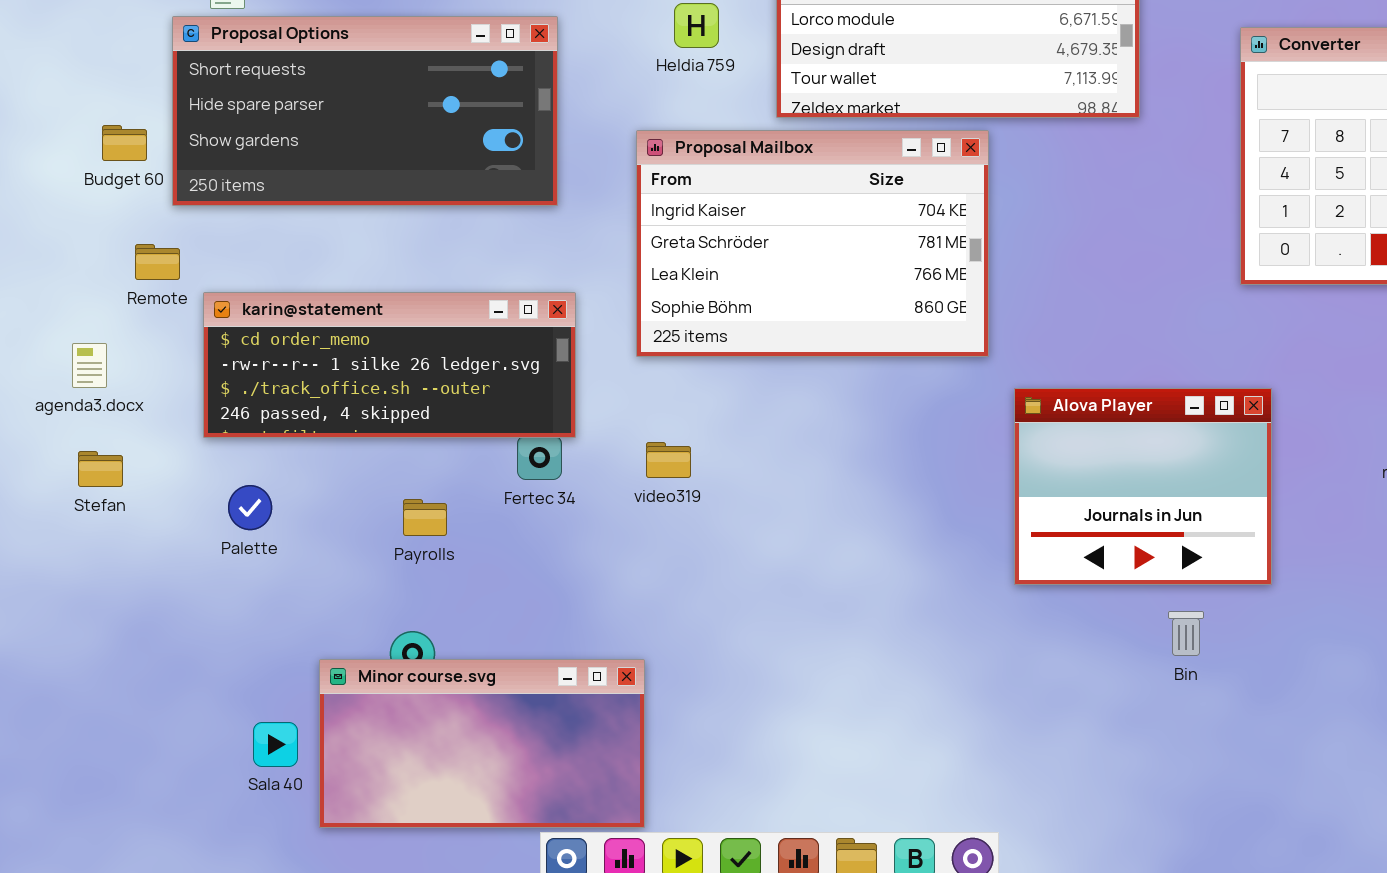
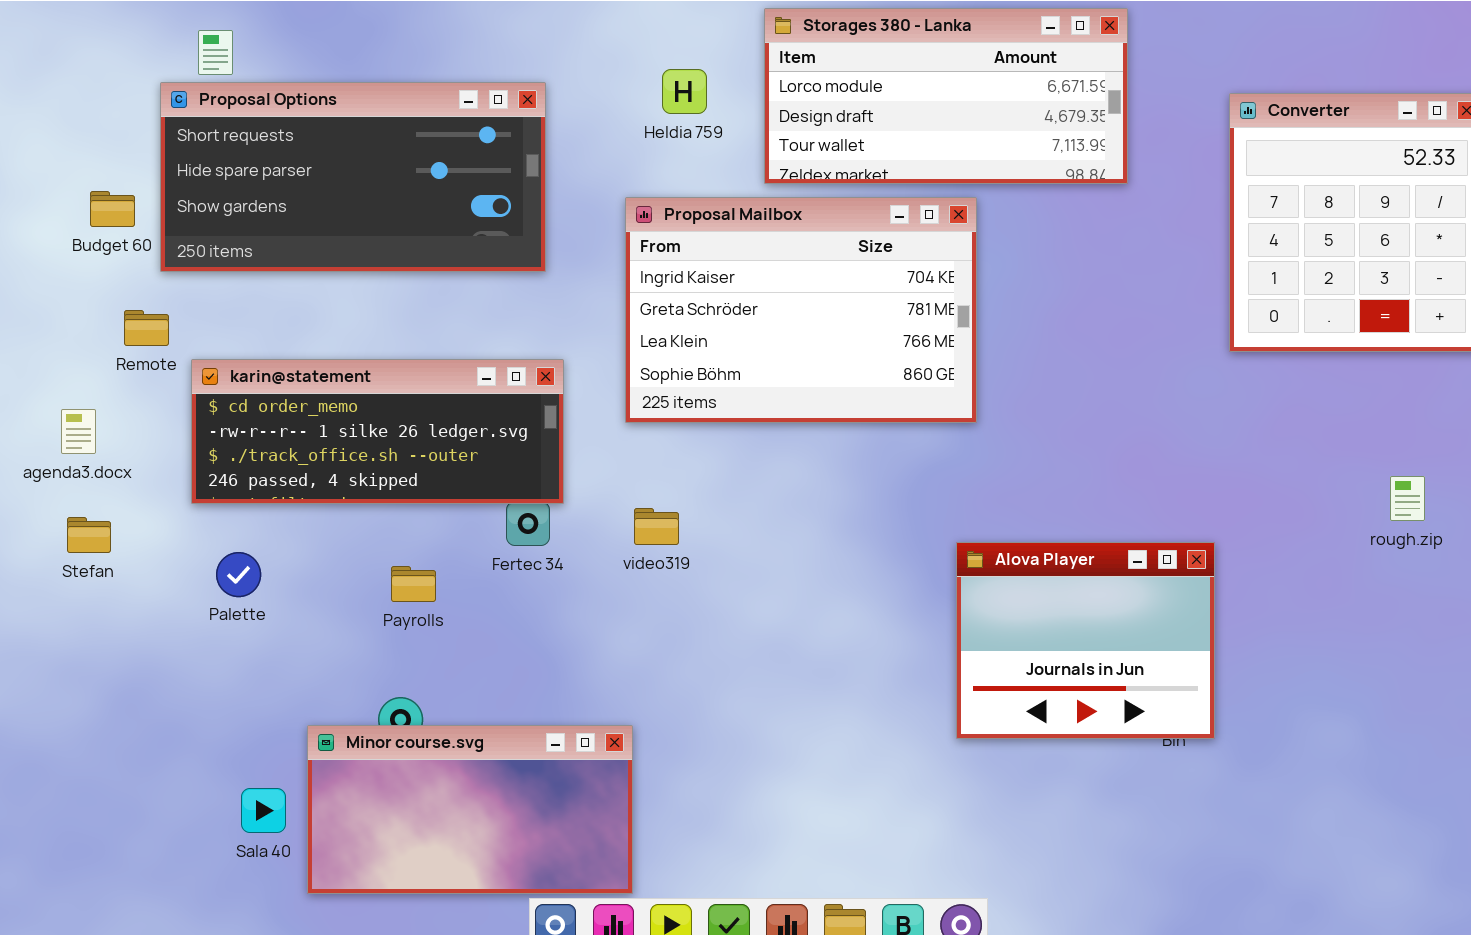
Alova Player: [1014,388,1272,585] -> [956,542,1215,739], moved

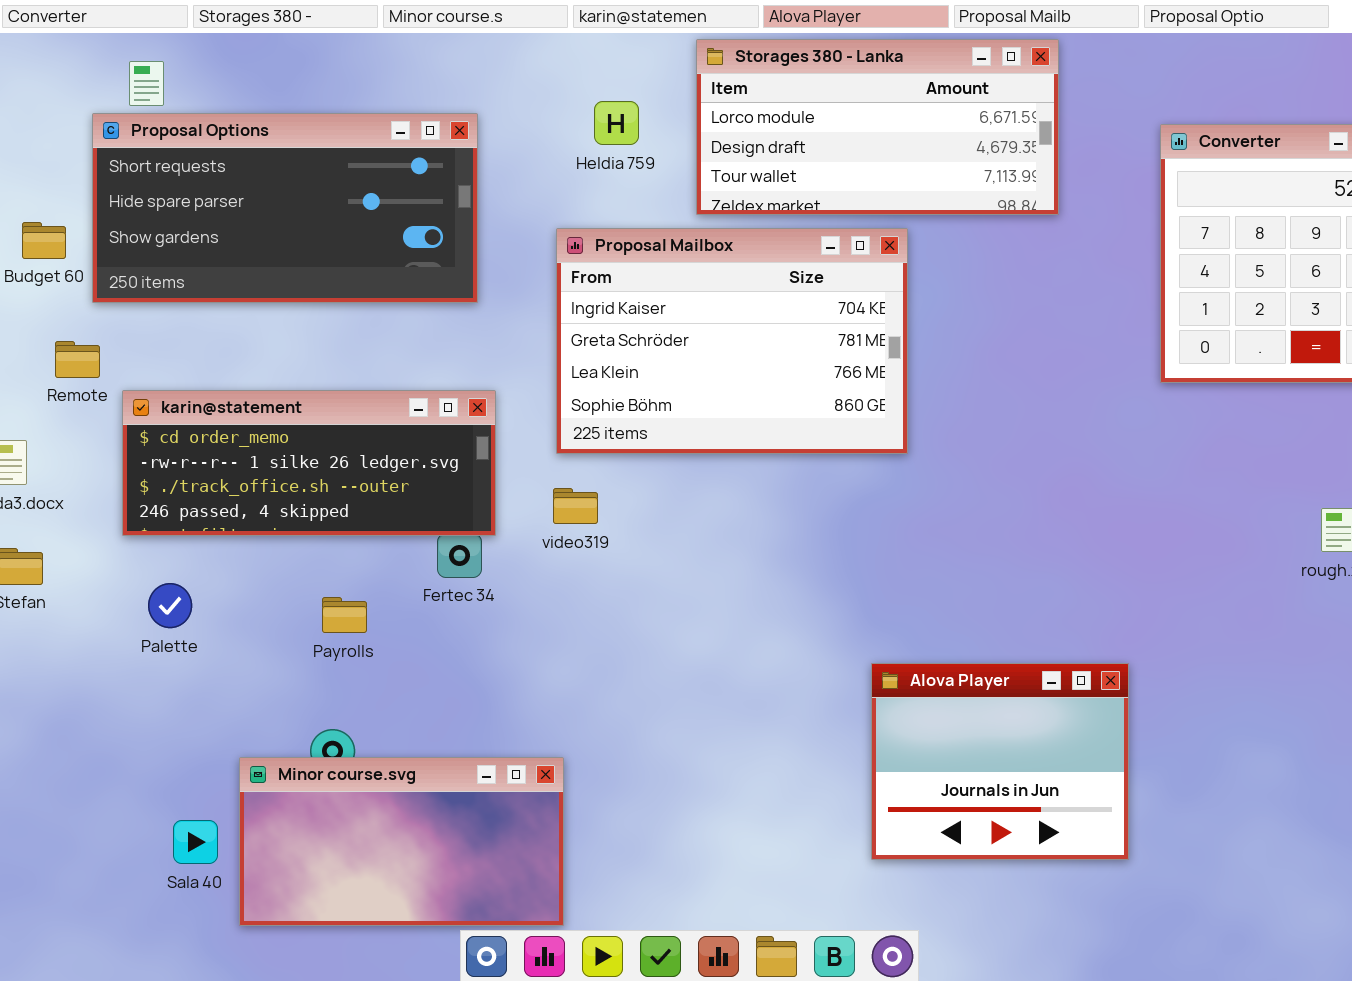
video319: [634,508,679,545] -> [553,488,598,524], moved
Alova Player: [956,542,1215,739] -> [871,663,1129,860], moved

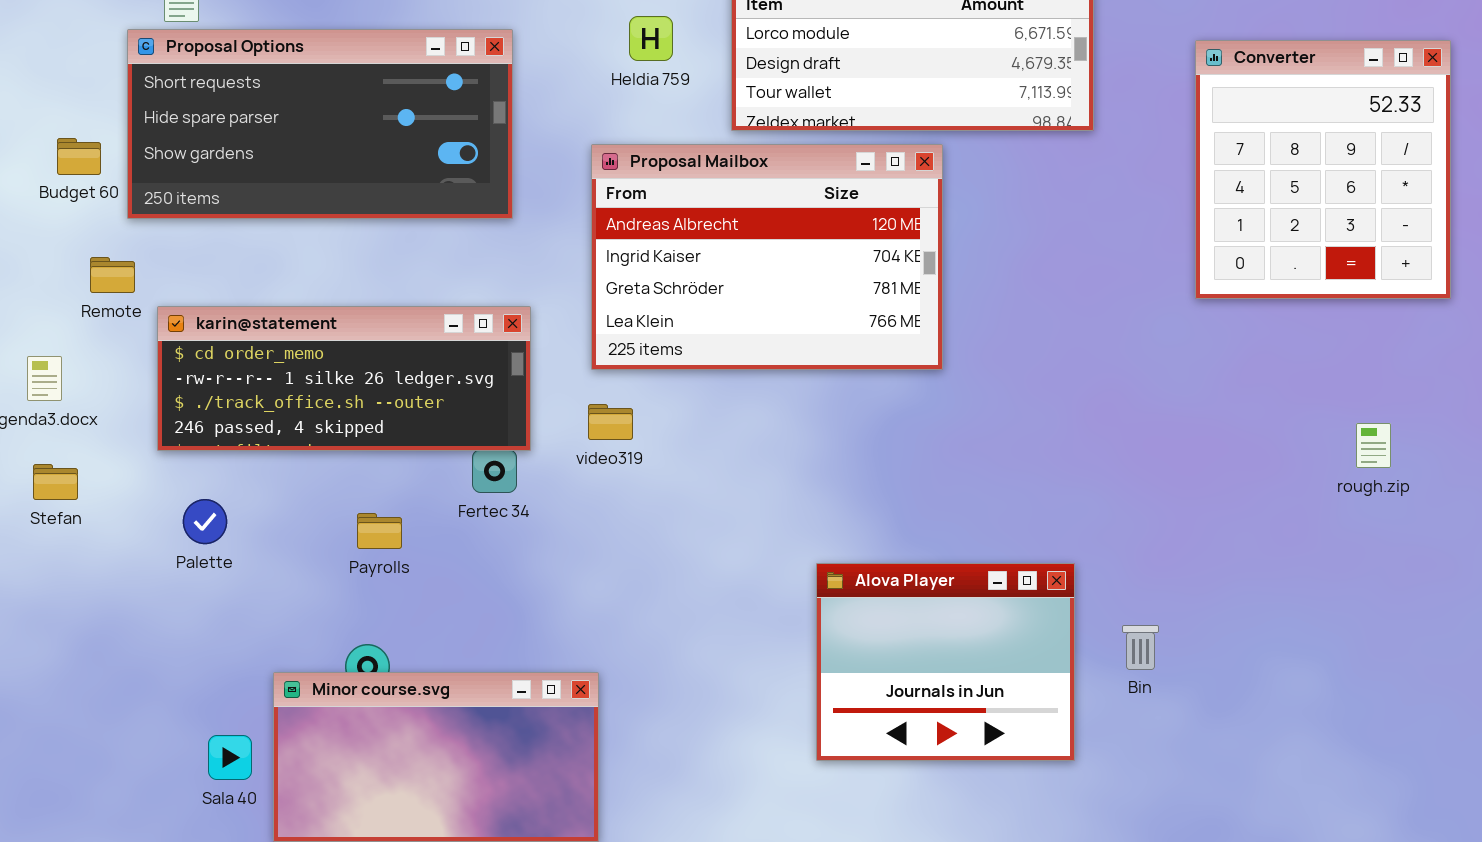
Proposal Mailbox: [556,228,908,454] -> [591,144,943,370], scrolled up 1 row
Alova Player: [871,663,1129,860] -> [816,563,1075,761], moved

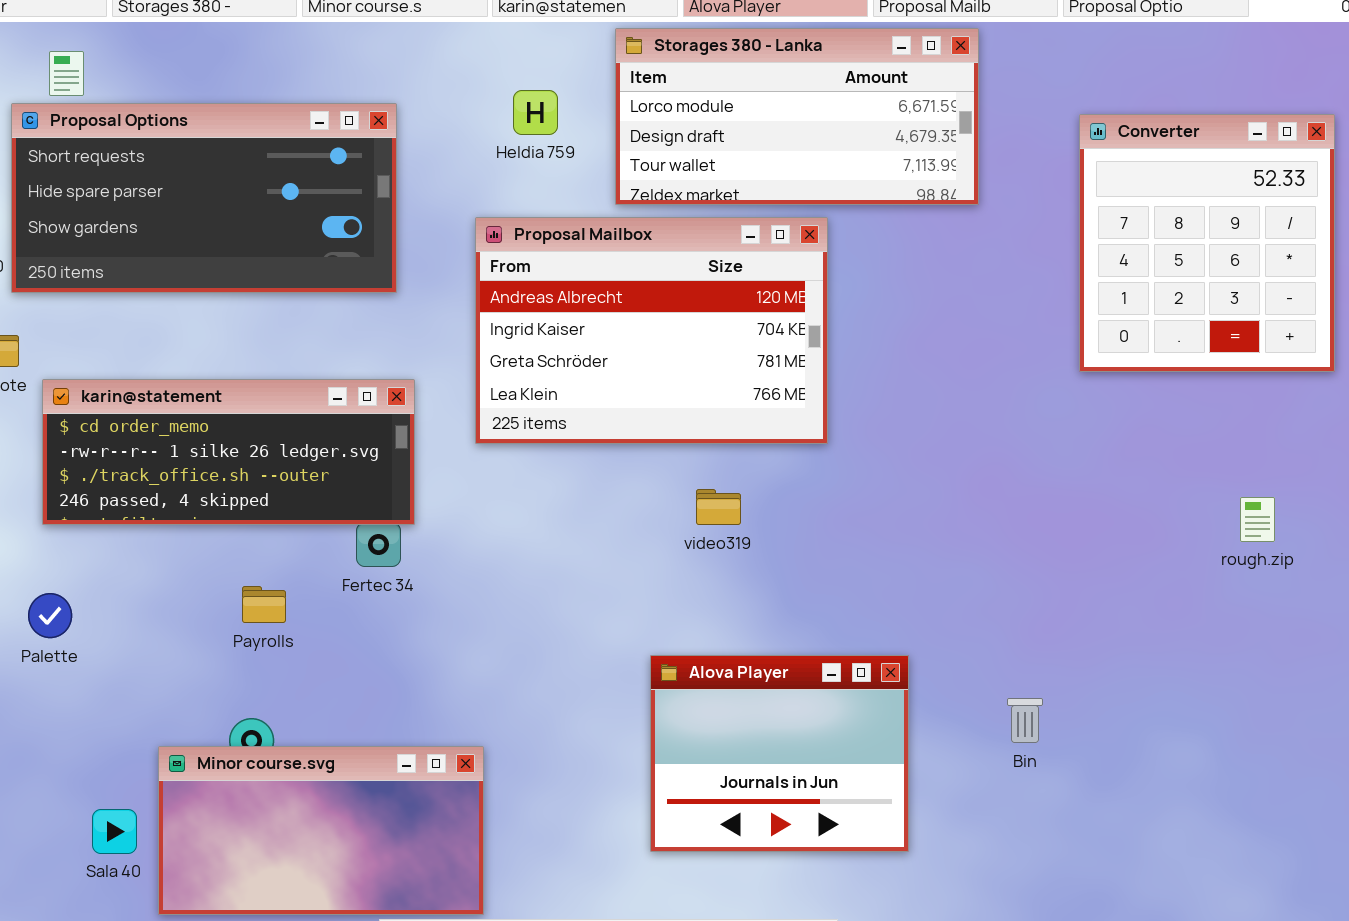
video319: [588,404,633,440] -> [696,489,741,525], moved
Palette: [183,499,227,544] -> [28,593,72,638], moved
Alova Player: [816,563,1075,761] -> [650,655,909,852], moved

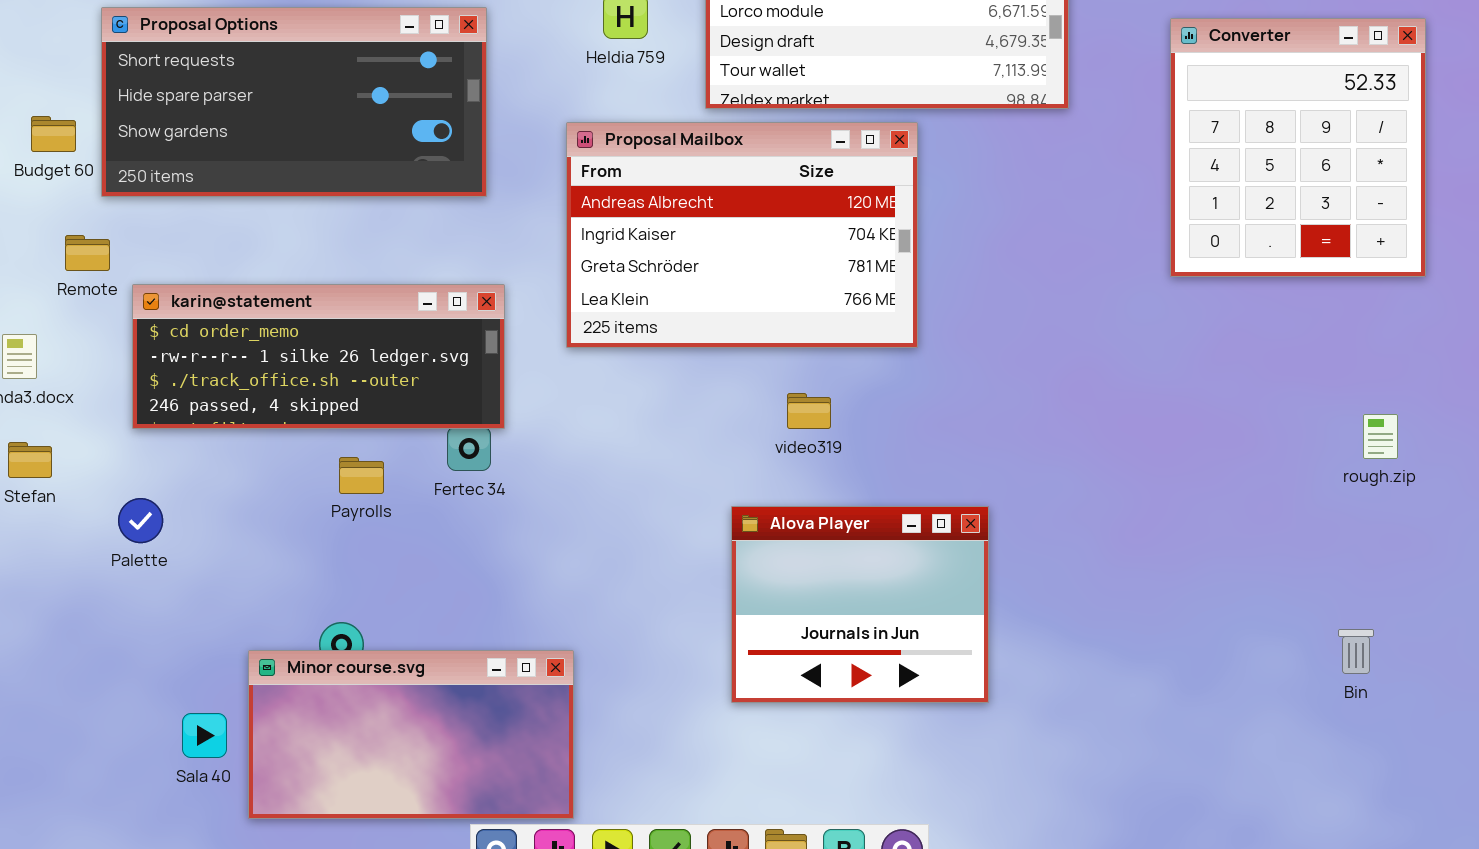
rough.zip: [1240,497,1275,542] -> [1363,414,1398,459], moved
Payrolls: [242,586,286,623] -> [339,457,384,494], moved
Alova Player: [650,655,909,852] -> [731,506,989,703], moved
Bin: [1007,698,1043,743] -> [1338,629,1374,674], moved

